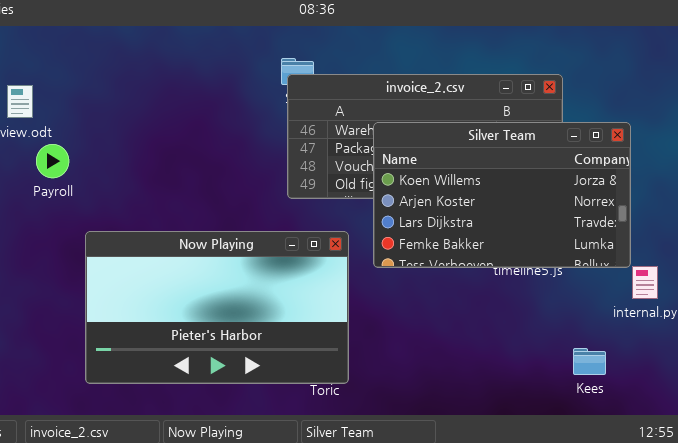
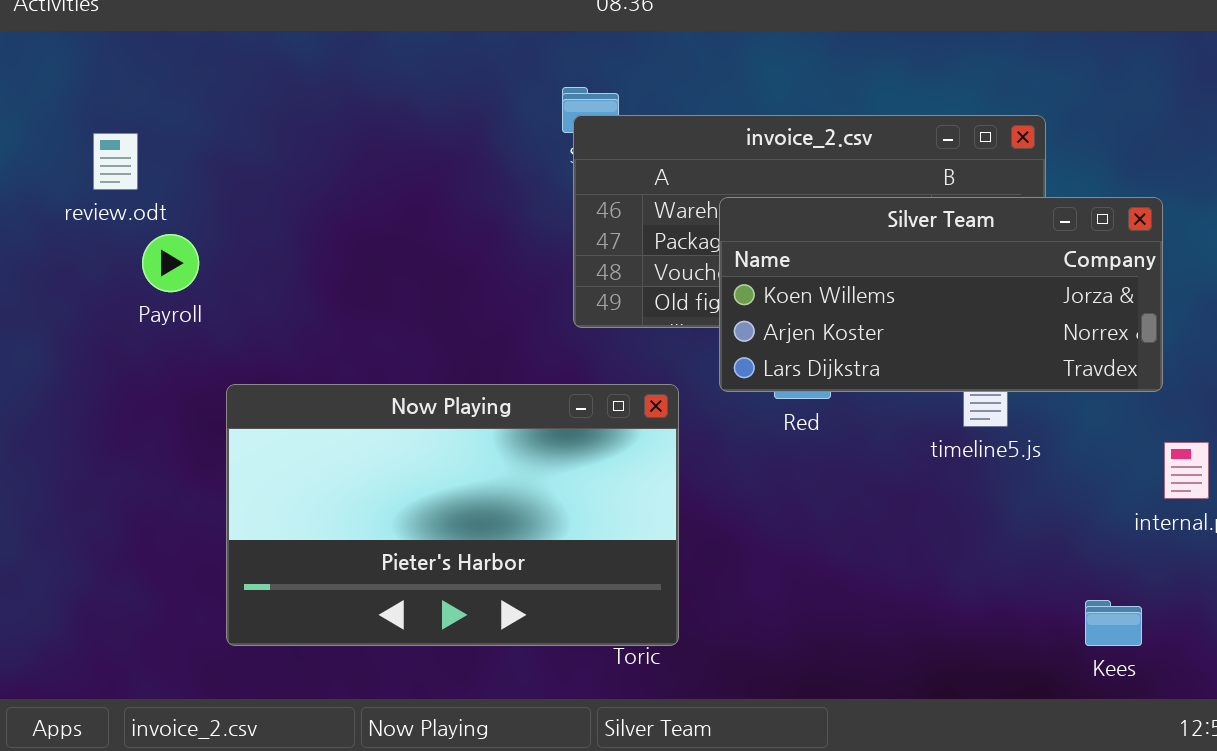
Silver Team: [373,122,631,268] -> [719,197,1163,392], resized
Kees: [573,348,606,375] -> [1085,600,1142,646], moved

